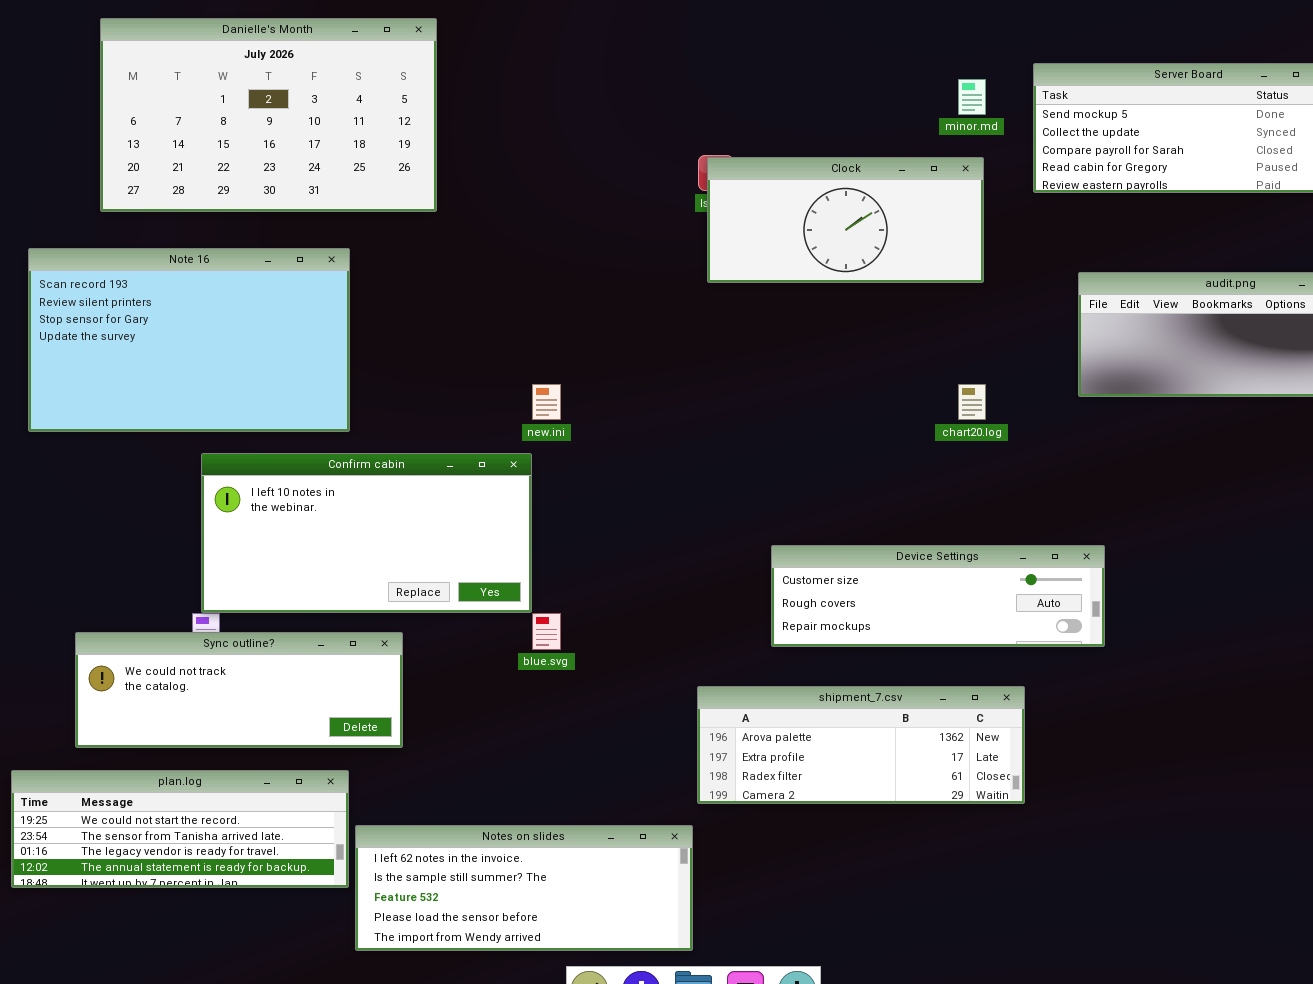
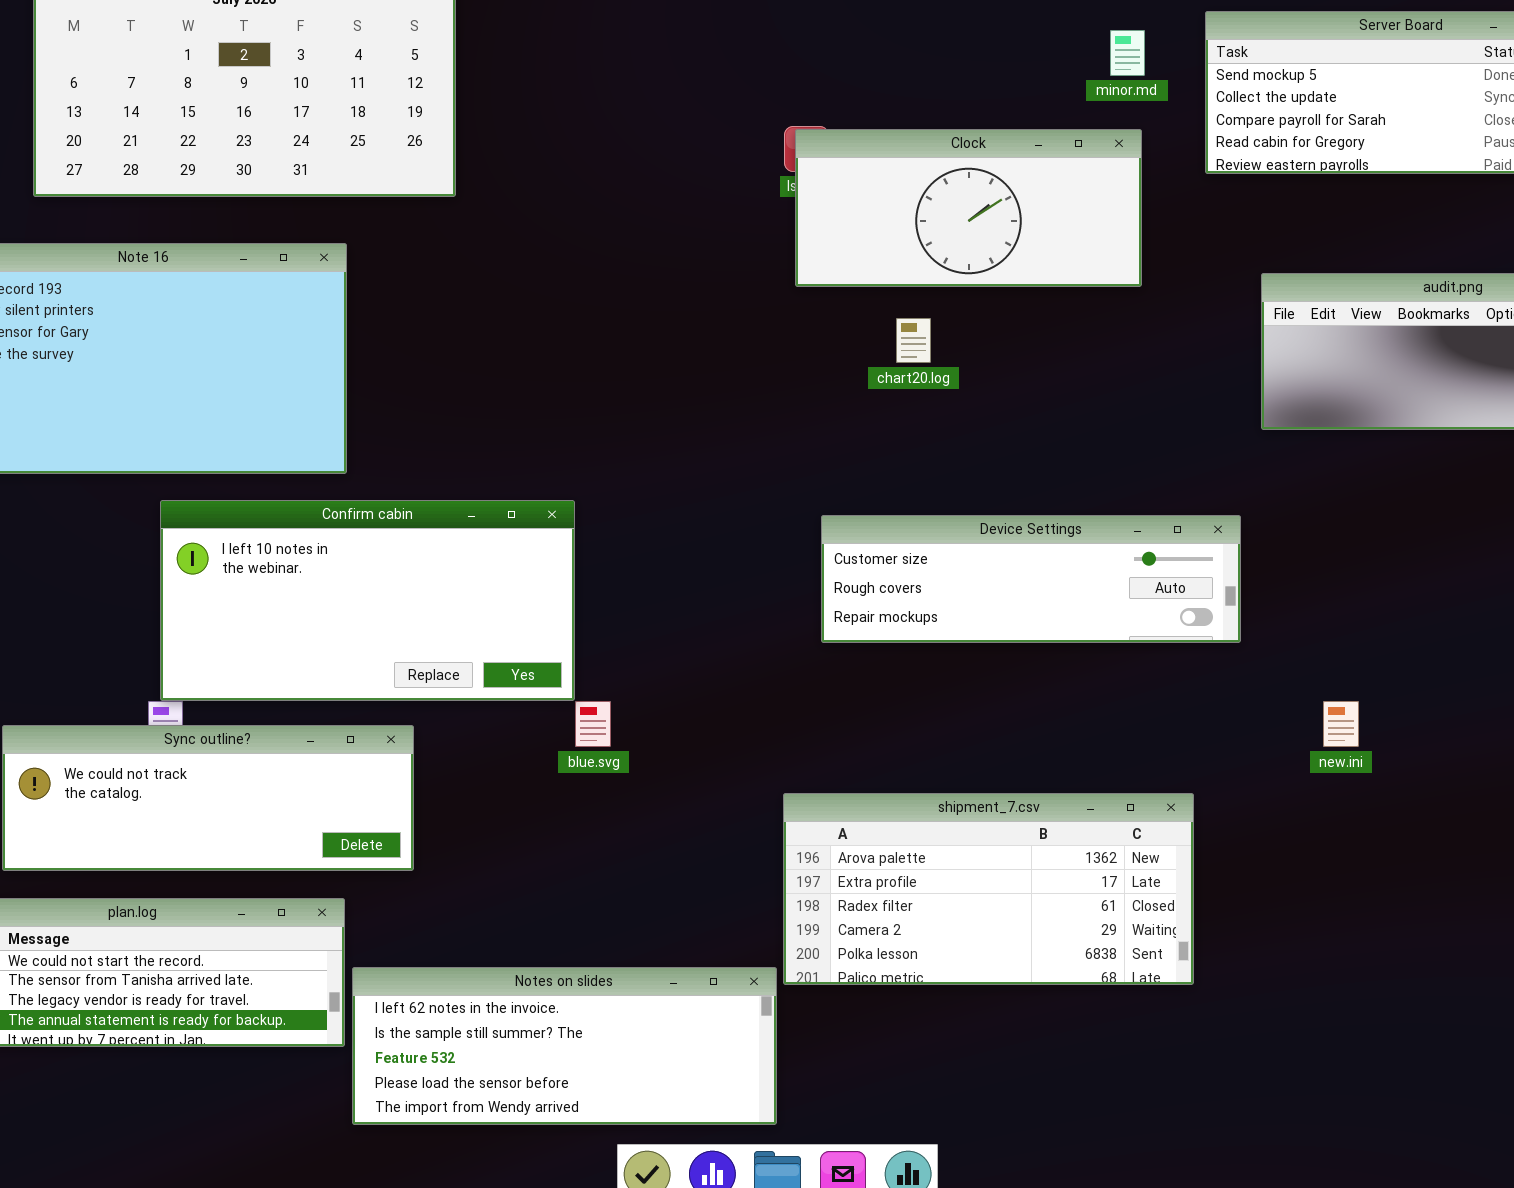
new.ini: [532,384,561,420] -> [1323,701,1359,747], moved
chart20.log: [958,384,986,420] -> [896,318,931,363], moved
Device Settings: [771,545,1105,647] -> [821,515,1241,643], moved
shipment_7.csv: [697,686,1025,804] -> [783,793,1194,985], resized

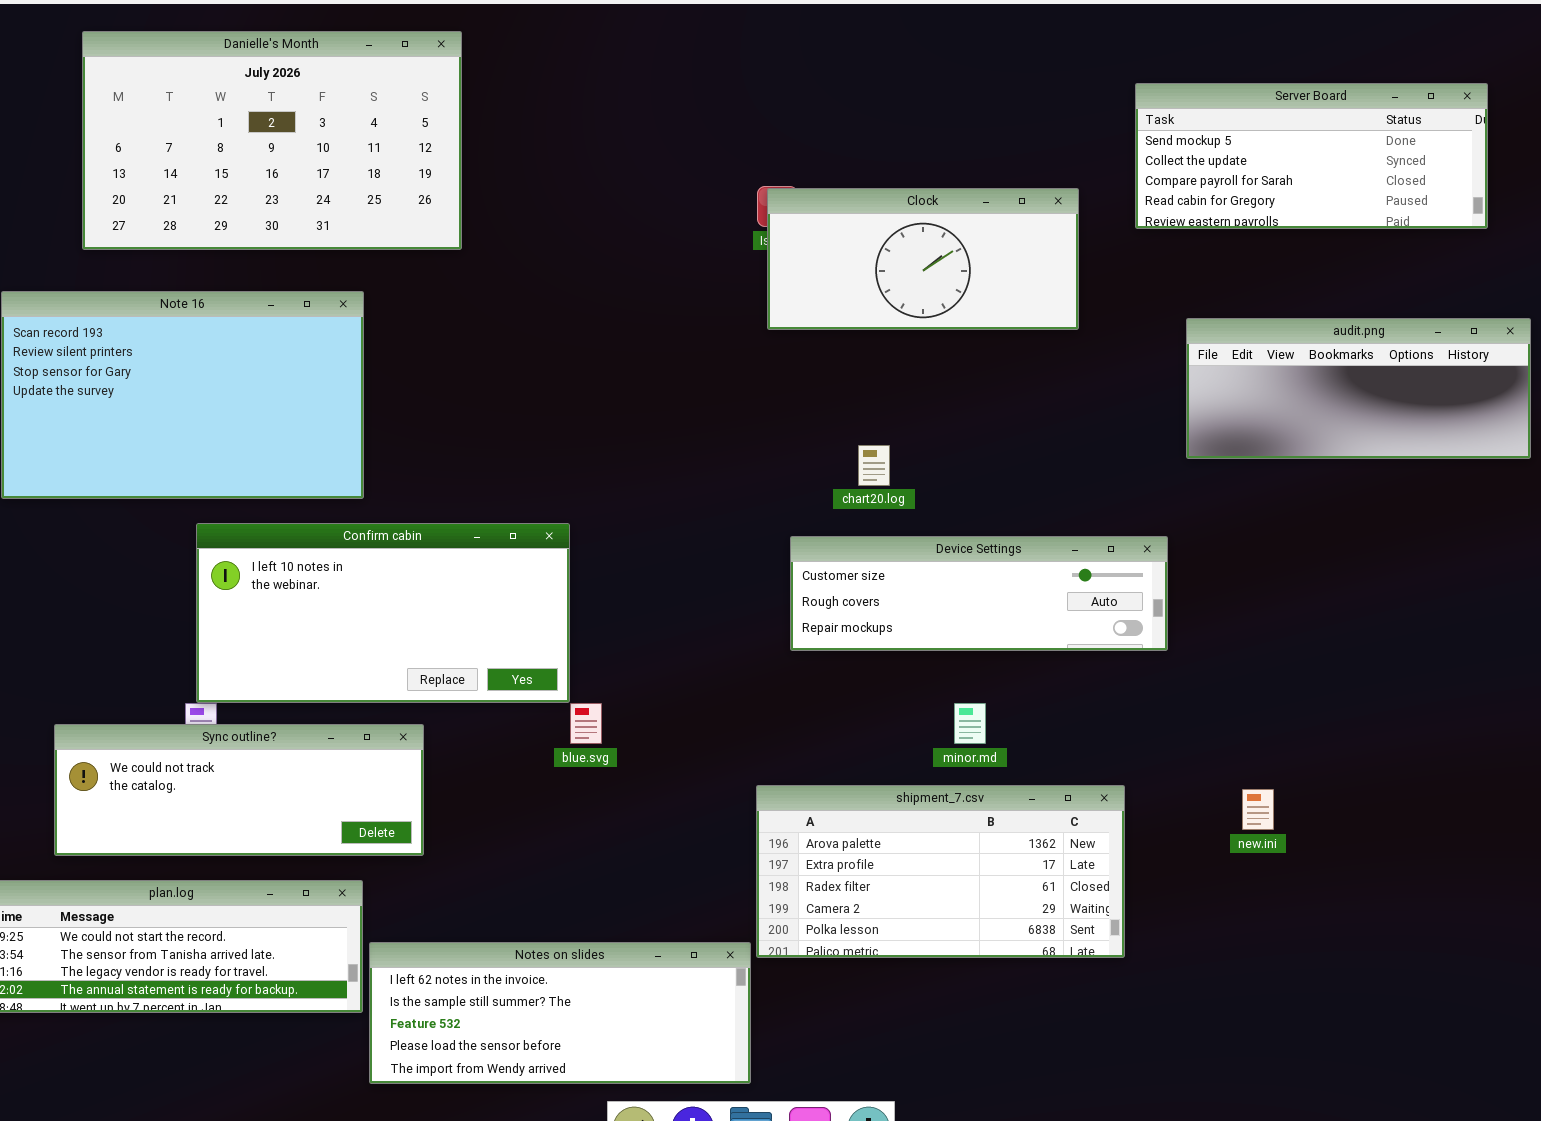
minor.md: [1110,30,1145,76] -> [954,703,986,744], moved
chart20.log: [896,318,931,363] -> [858,445,890,486], moved
new.ini: [1323,701,1359,747] -> [1242,789,1274,830], moved

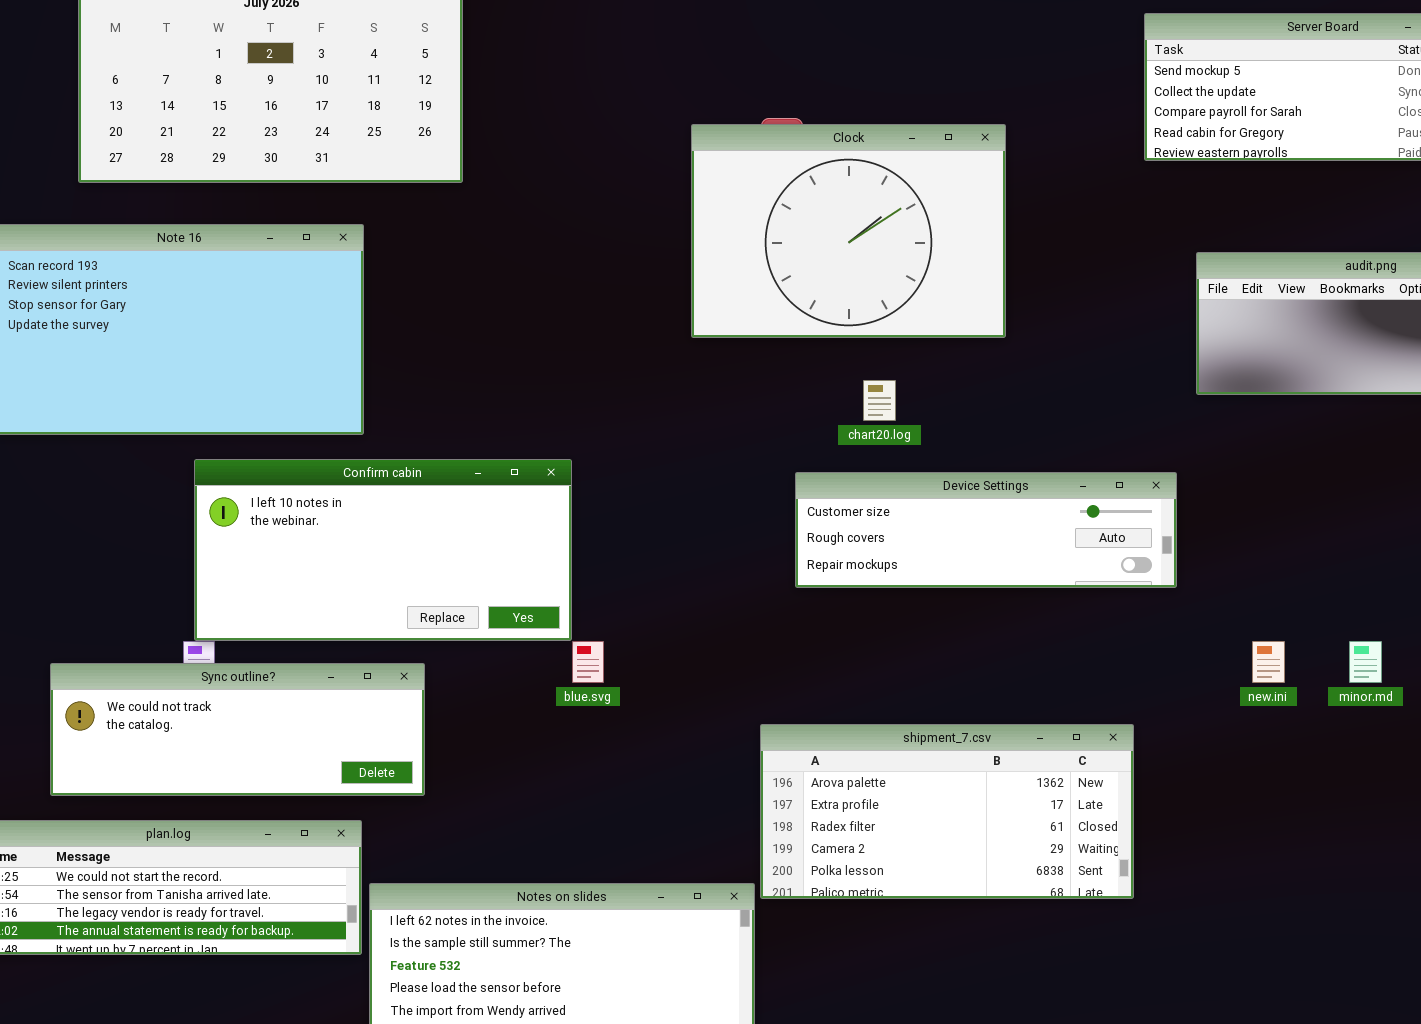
Clock: [767,188,1079,330] -> [691,124,1006,338], moved, resized
minor.md: [954,703,986,744] -> [1349,641,1382,683], moved
new.ini: [1242,789,1274,830] -> [1252,641,1285,683], moved

